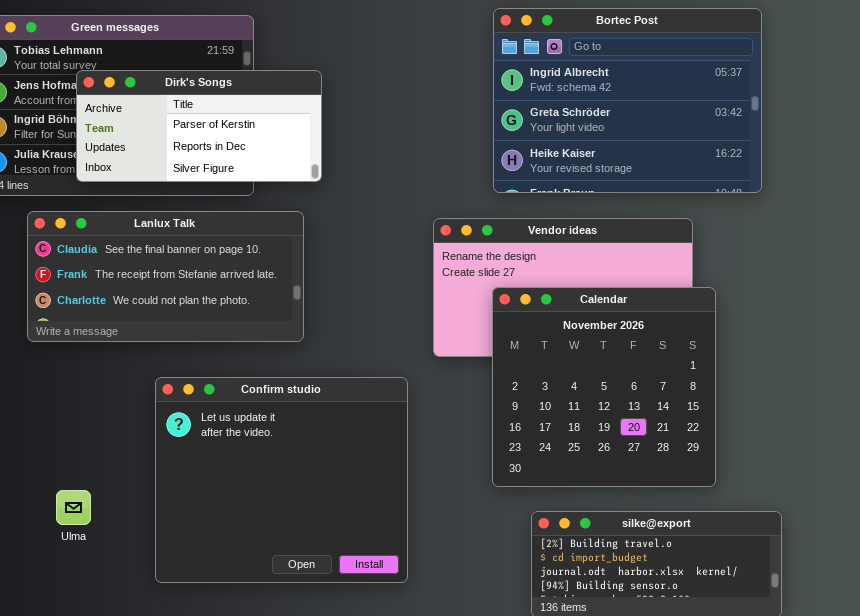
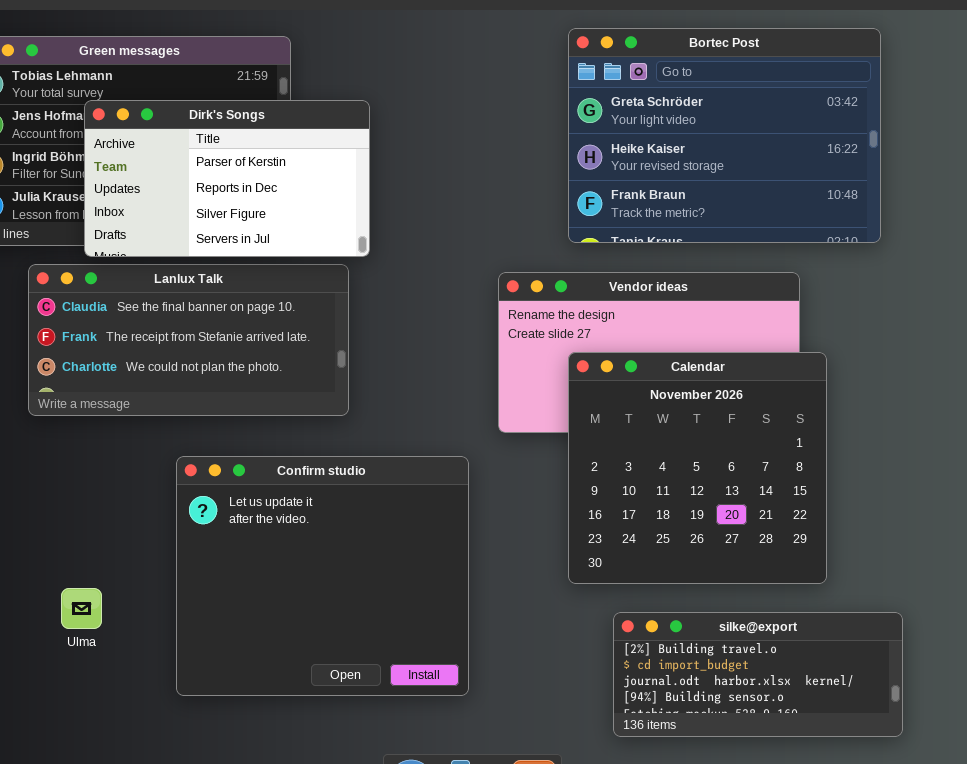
Bortec Post: [493,8,762,193] -> [568,28,881,243], scrolled down 1 row
Dirk's Songs: [76,70,322,182] -> [84,100,370,257], resized

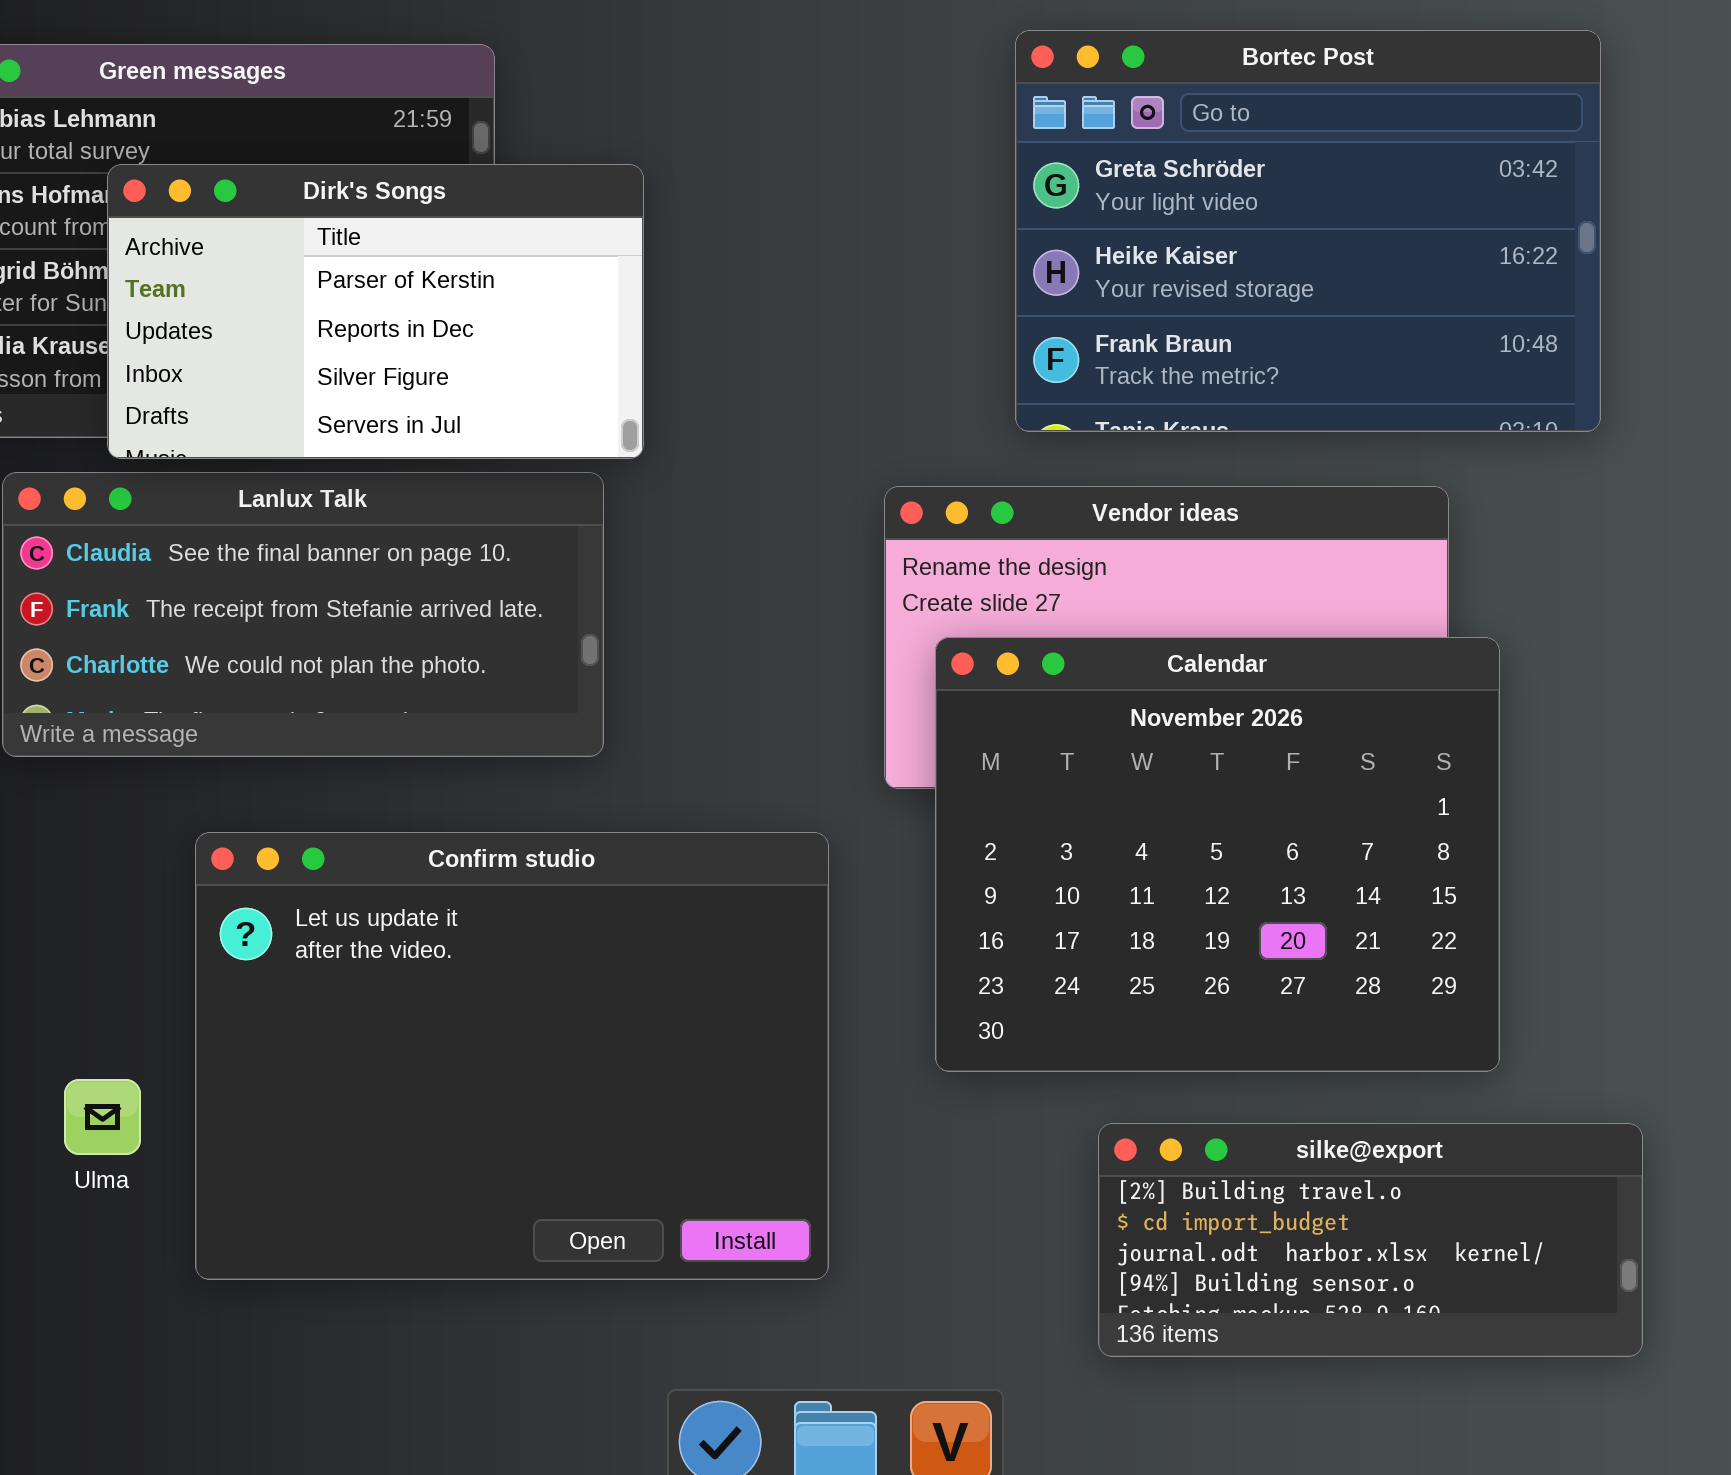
Calendar: [568,352,827,584] -> [935,637,1500,1072], resized
Confirm studio: [176,456,469,696] -> [195,832,829,1280], resized

